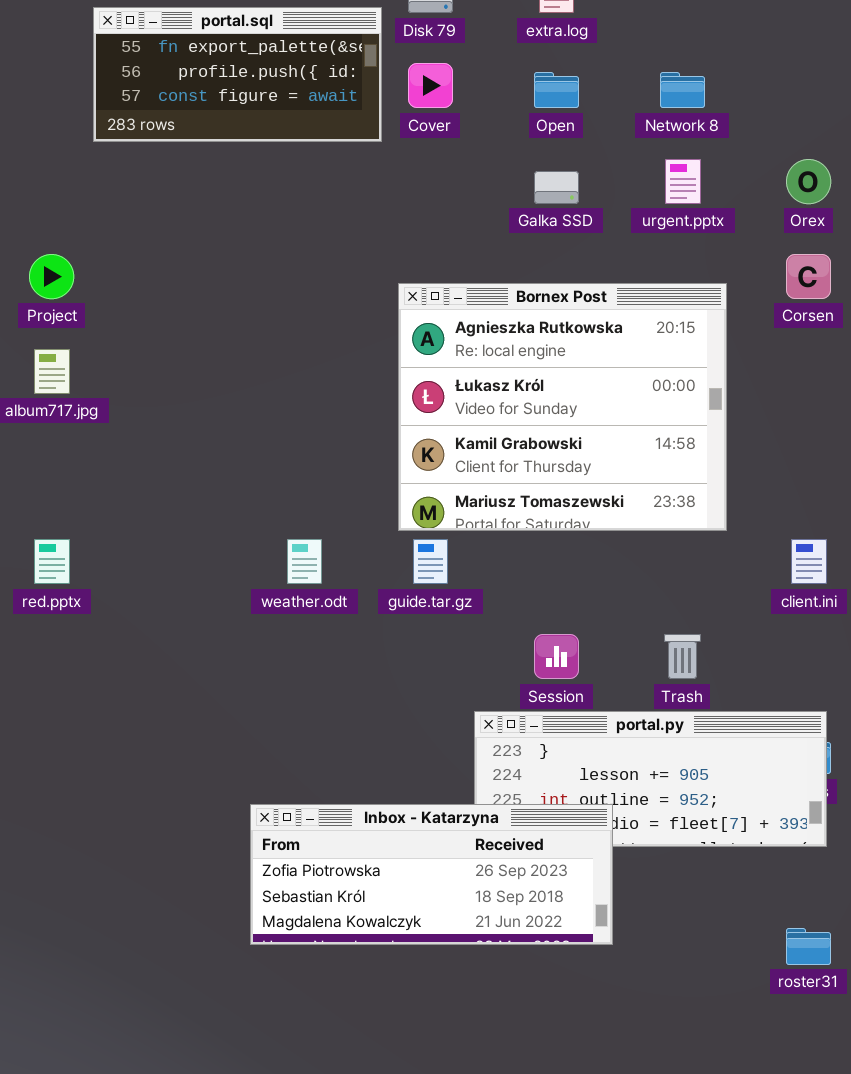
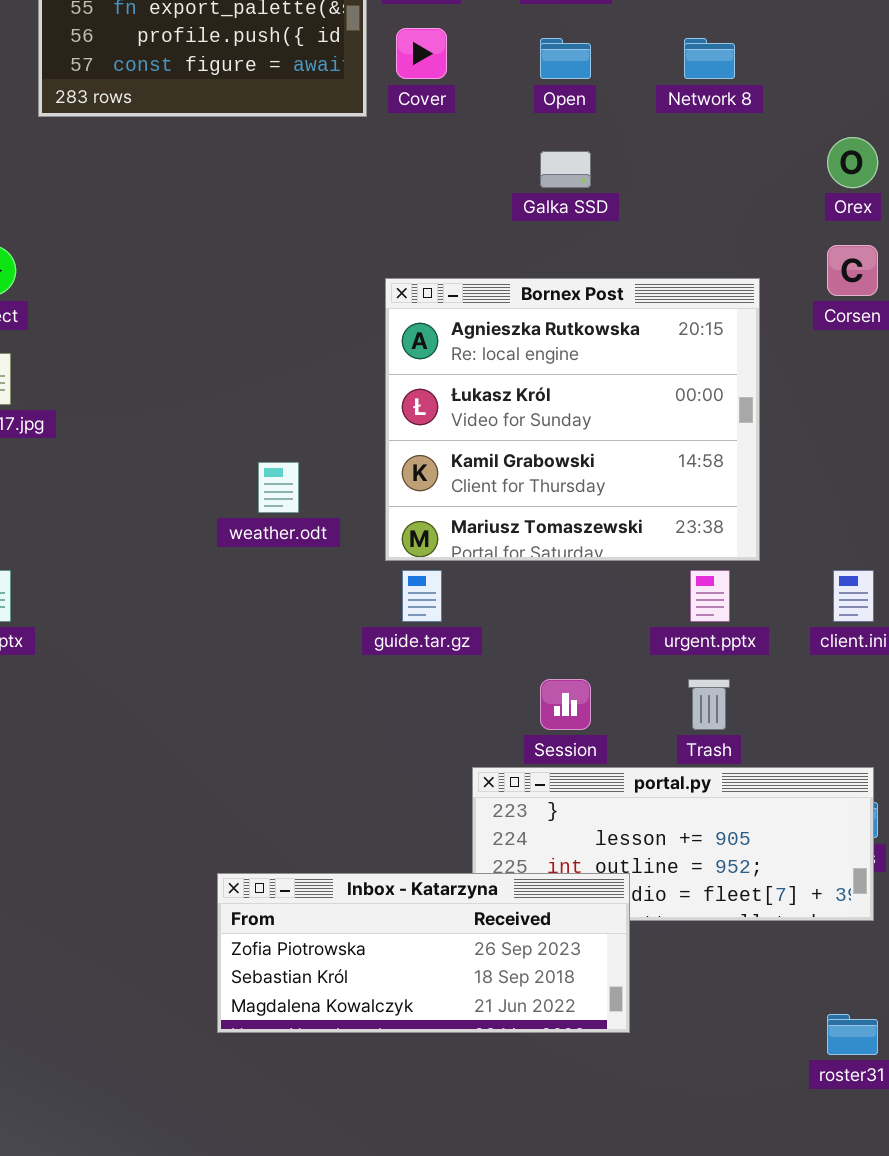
urgent.pptx: [665,159,701,204] -> [690,570,730,622], moved
weather.odt: [287,539,322,584] -> [258,462,299,513], moved

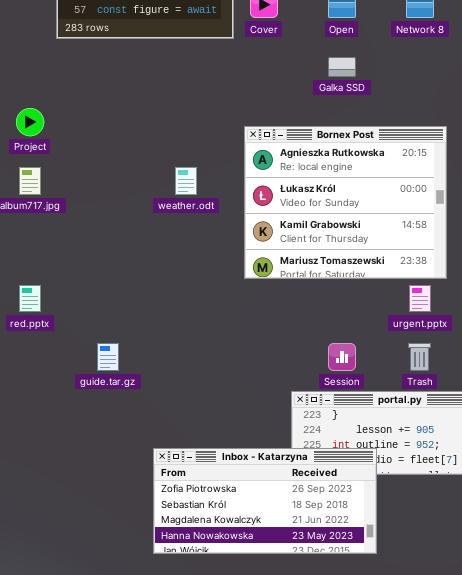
weather.odt: [258,462,299,513] -> [175,167,197,195], moved
guide.tar.gz: [402,570,442,622] -> [97,343,119,371], moved
Inbox - Katarzyna: [217,873,630,1033] -> [153,448,377,554], resized

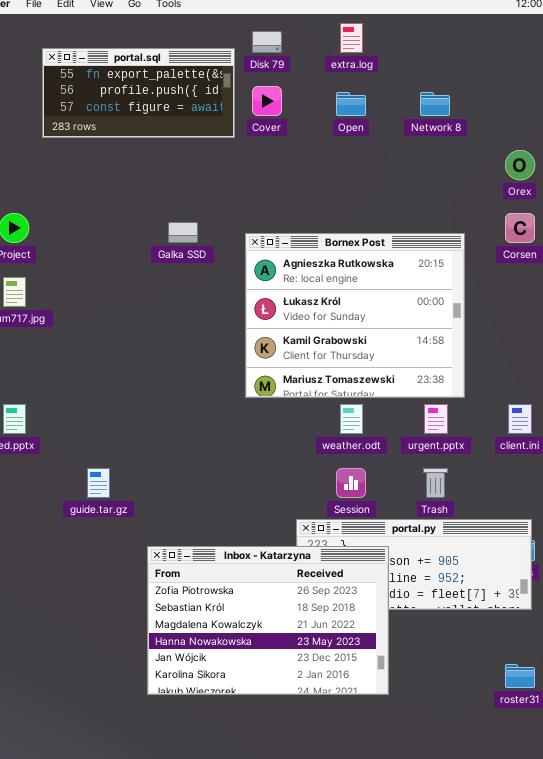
Galka SSD: [328,57,356,77] -> [168,222,198,243], moved
weather.odt: [175,167,197,195] -> [340,404,363,434], moved
Inbox - Katarzyna: [153,448,377,554] -> [147,546,389,695], resized

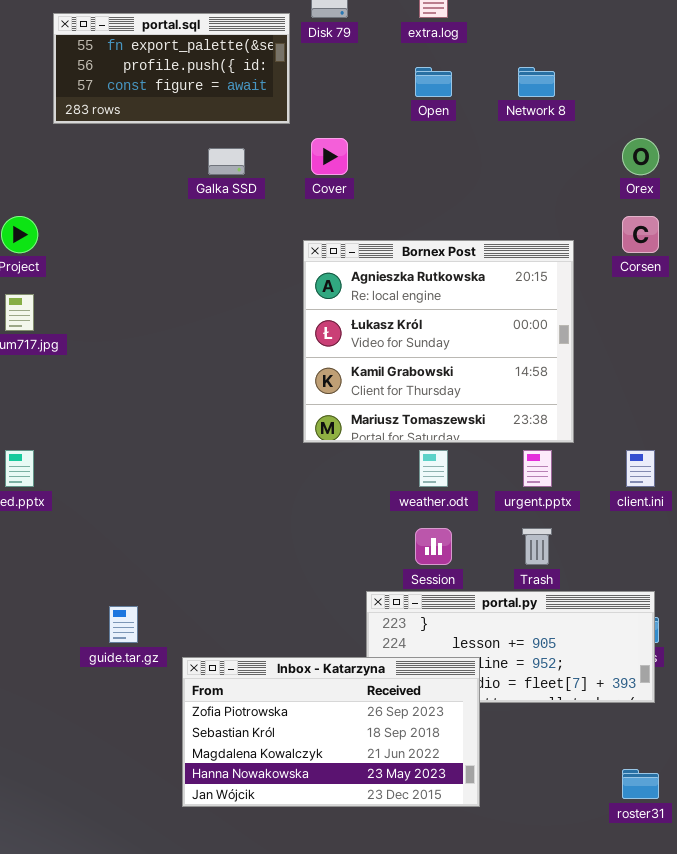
Cover: [252,86,282,116] -> [311,138,348,175], moved
Galka SSD: [168,222,198,243] -> [208,148,245,175], moved
guide.tar.gz: [87,468,110,498] -> [109,606,138,643], moved
Inbox - Katarzyna: [147,546,389,695] -> [182,657,480,807], resized

